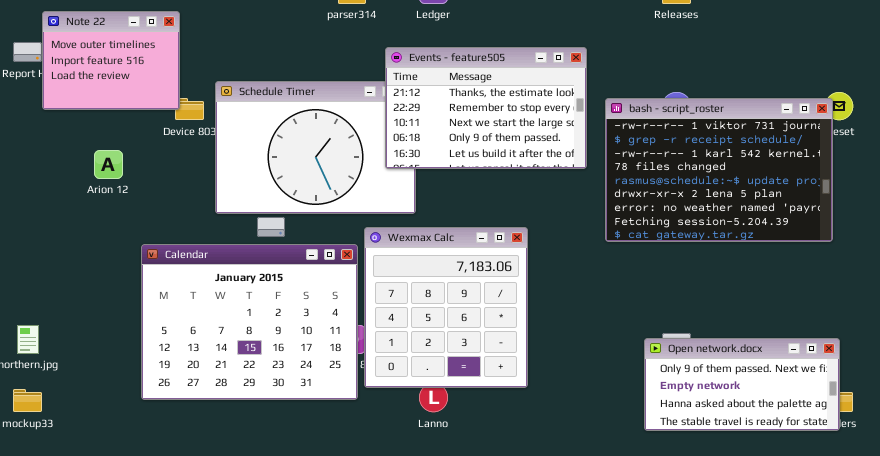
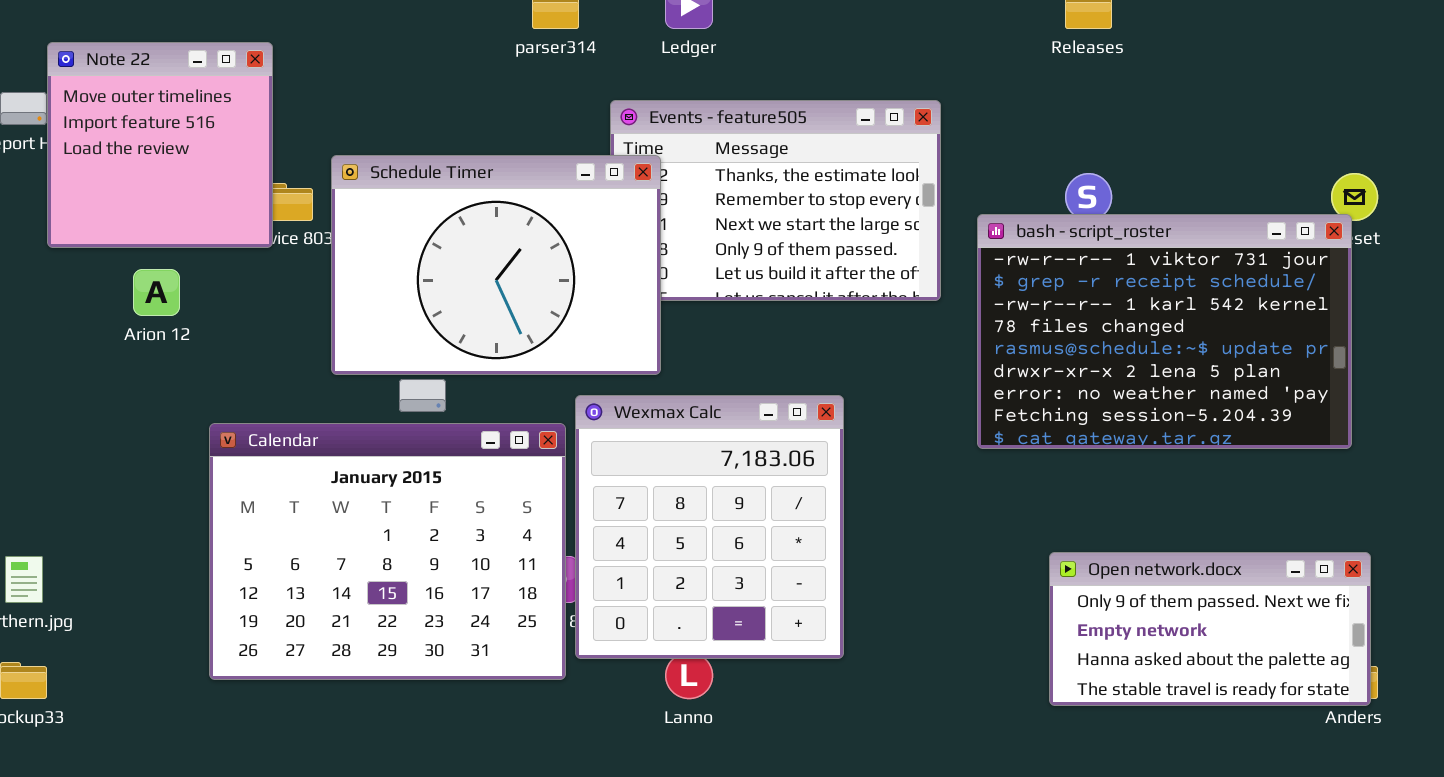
Note 22: [42,11,180,110] -> [47,42,273,248], resized
Schedule Timer: [215,81,416,214] -> [331,155,661,375], raised
bash - script_roster: [605,98,833,242] -> [977,214,1352,449], moved
Open network.docx: [644,338,840,431] -> [1049,552,1371,706], moved

